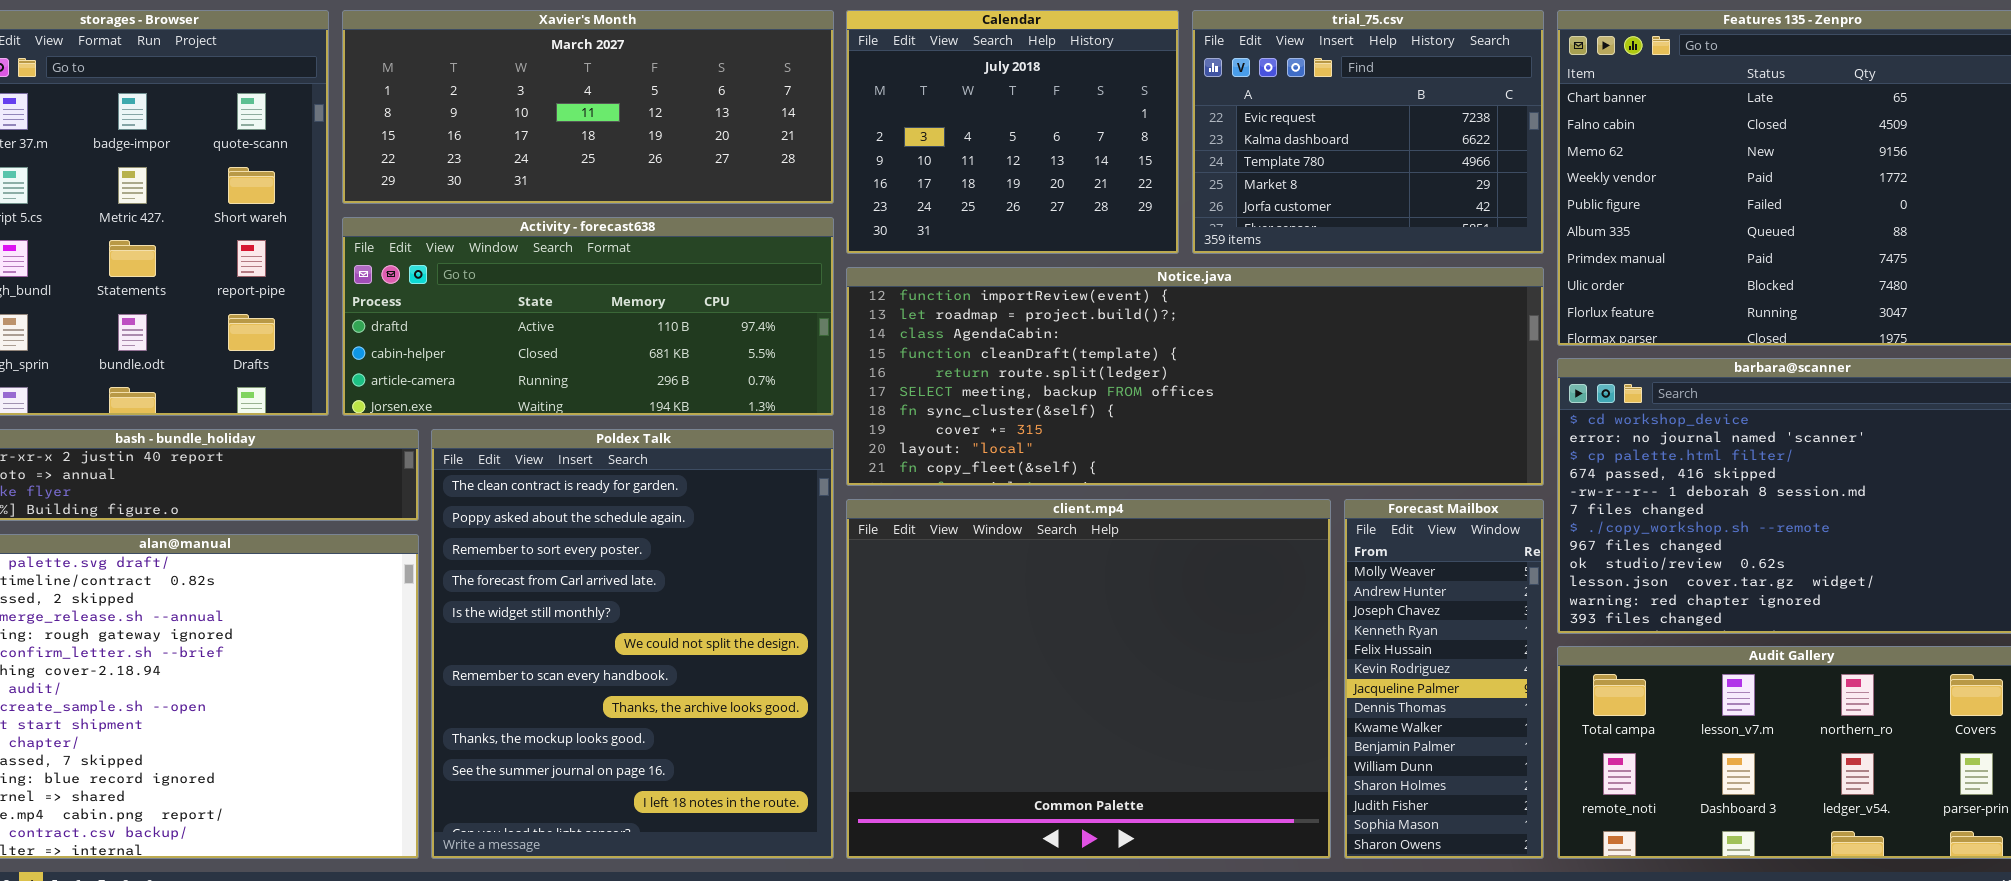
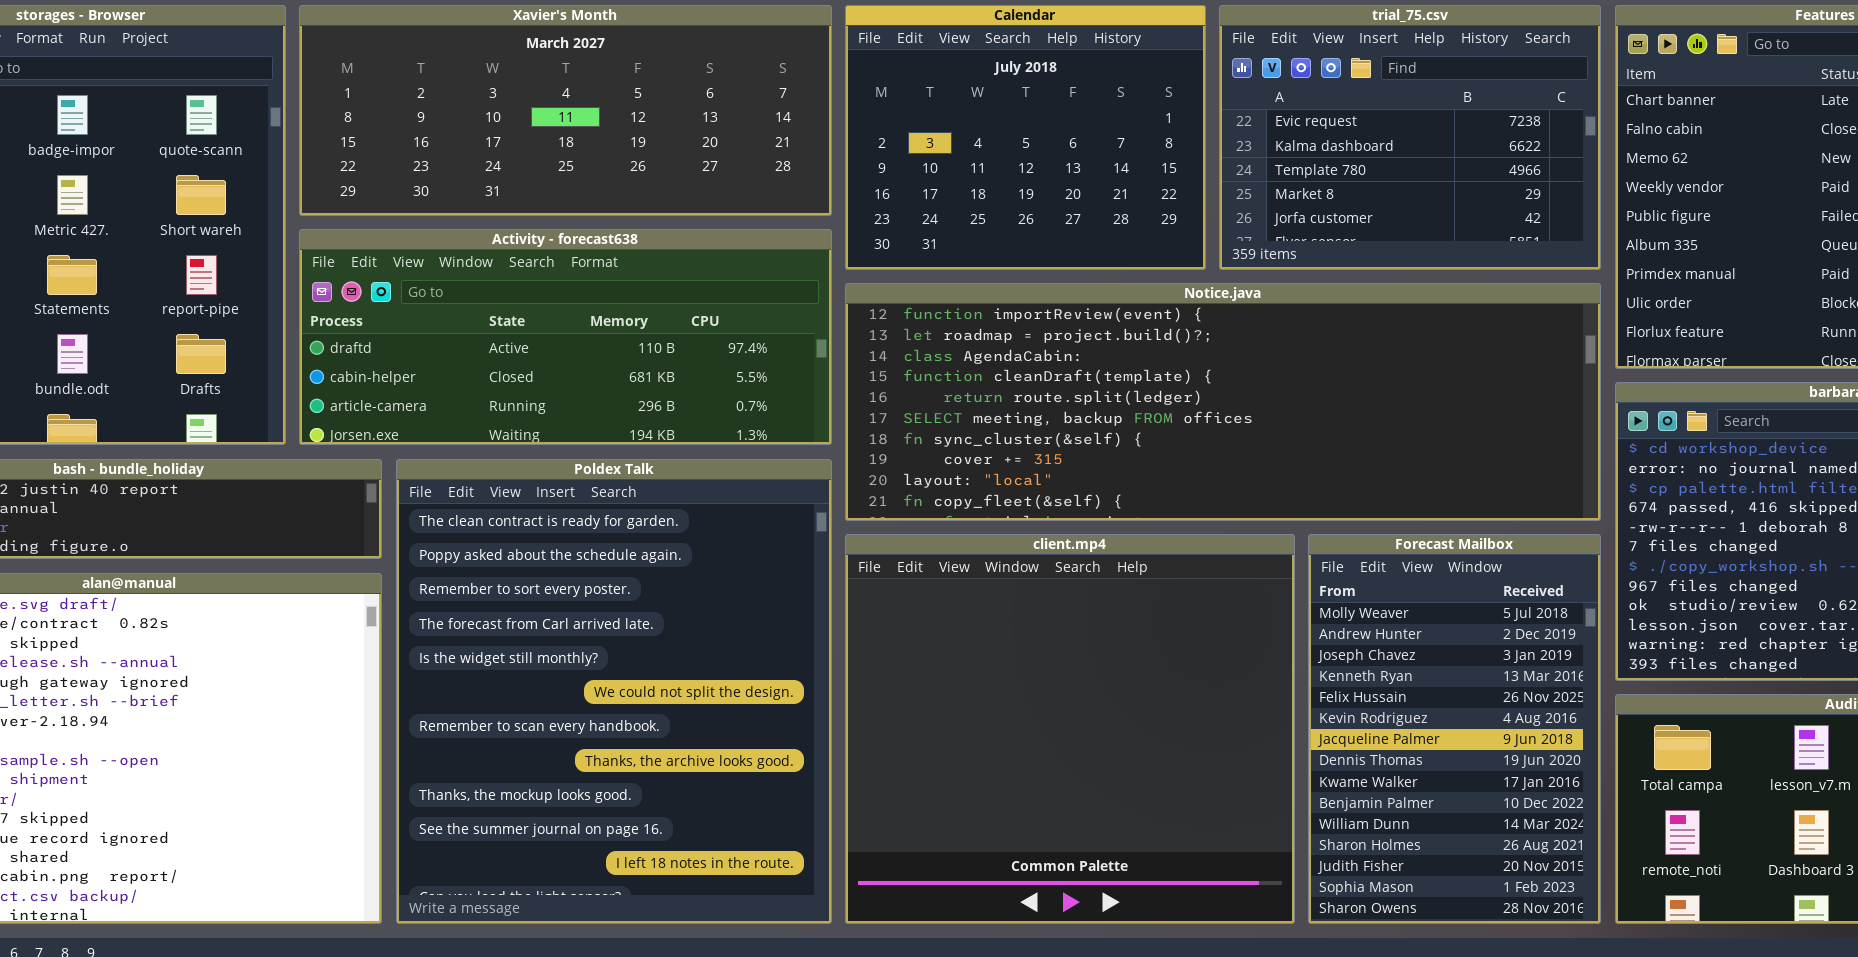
client.mp4: [846,499,1331,859] -> [845,534,1295,924], resized
Forecast Mailbox: [1344,499,1544,859] -> [1308,534,1601,924], resized

